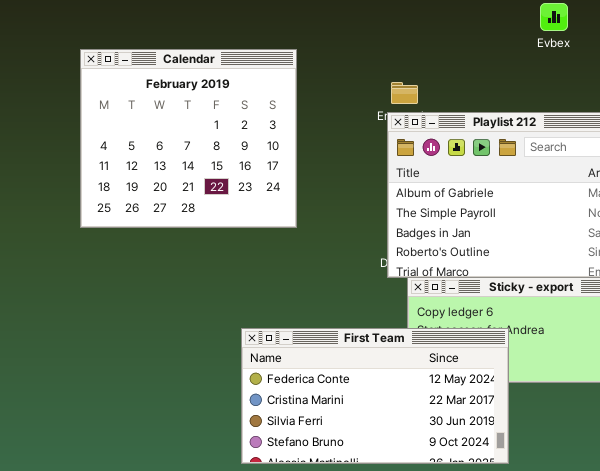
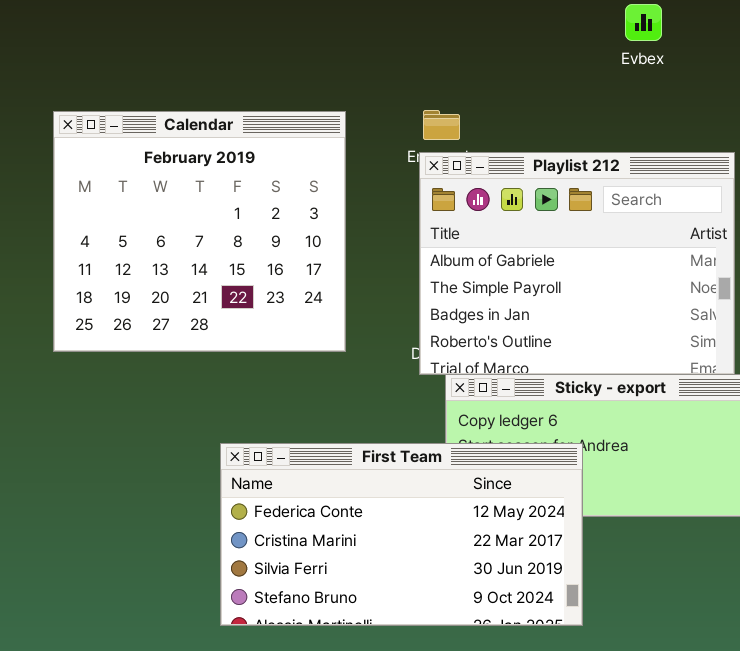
Calendar: [80,49,297,228] -> [53,111,346,352], moved

